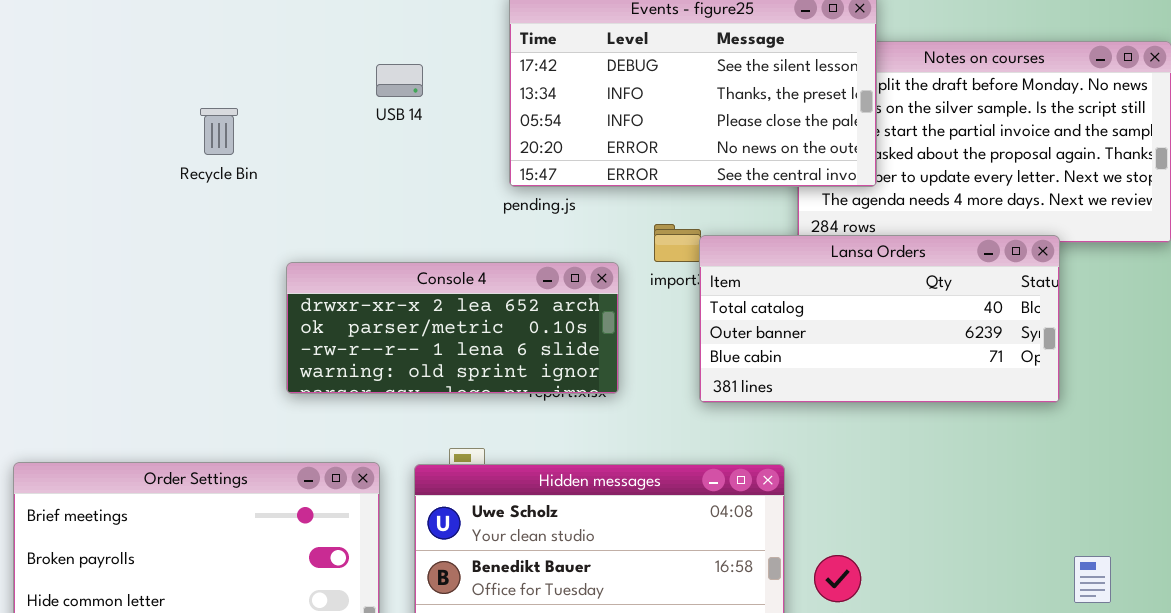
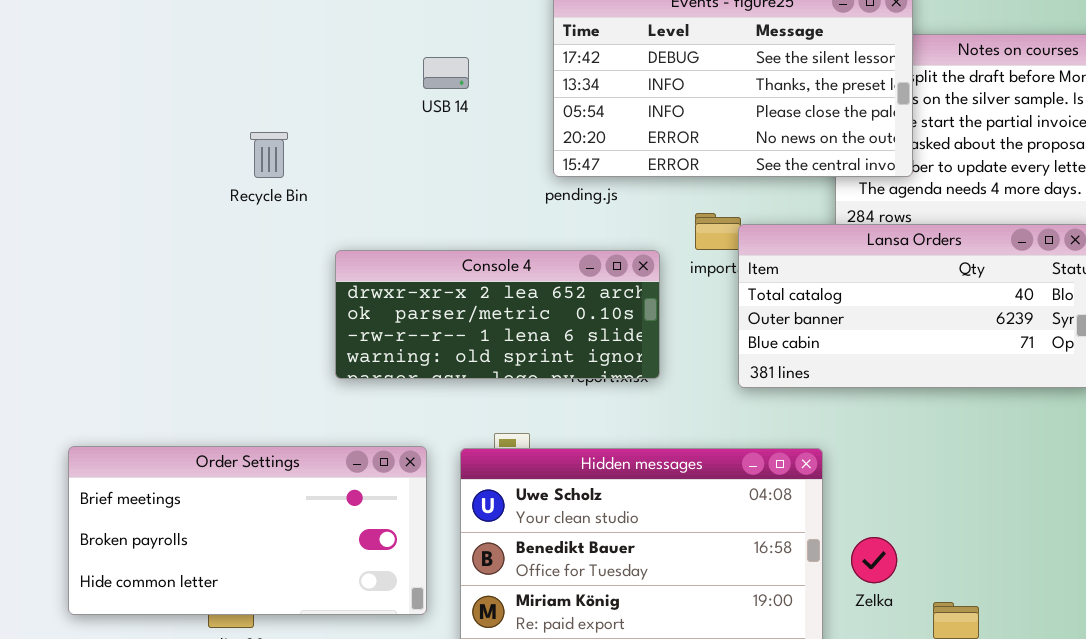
Recycle Bin: [200,108,238,155] -> [250,132,288,178], moved

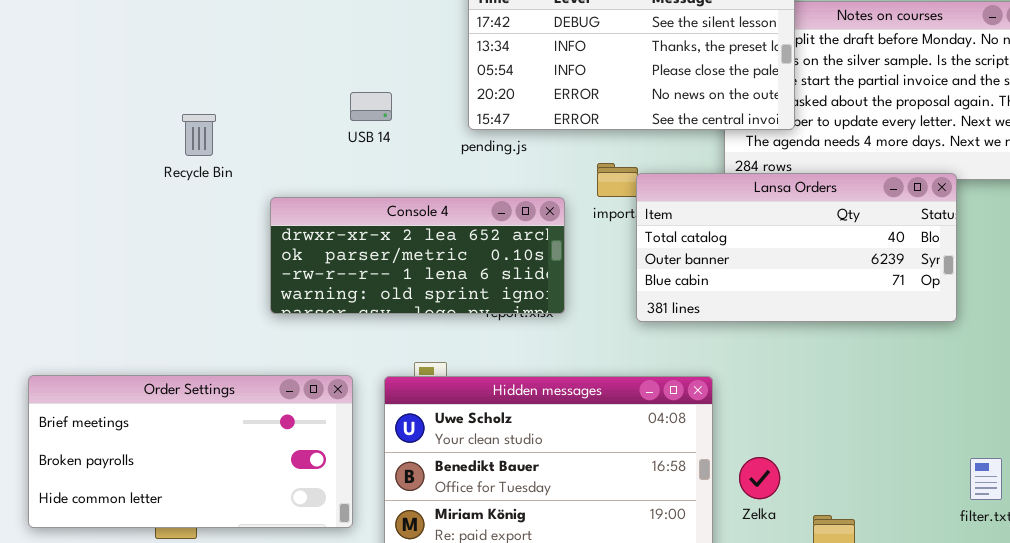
USB 14: [423,57,469,89] -> [350,92,392,121], moved
Recycle Bin: [250,132,288,178] -> [182,114,216,156], moved

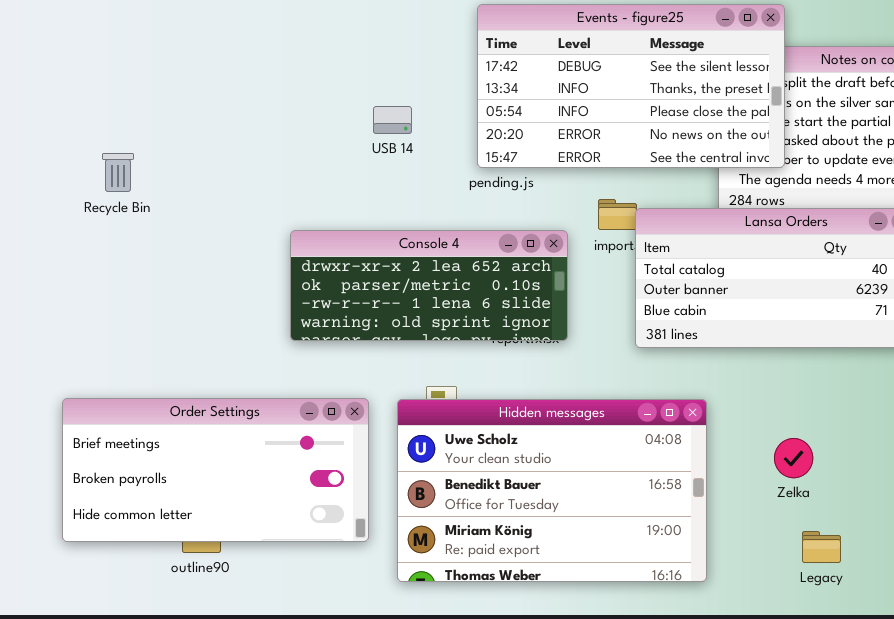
USB 14: [350,92,392,121] -> [373,106,412,134], moved
Recycle Bin: [182,114,216,156] -> [102,153,134,192], moved
Zelka: [739,457,780,499] -> [774,438,813,478], moved

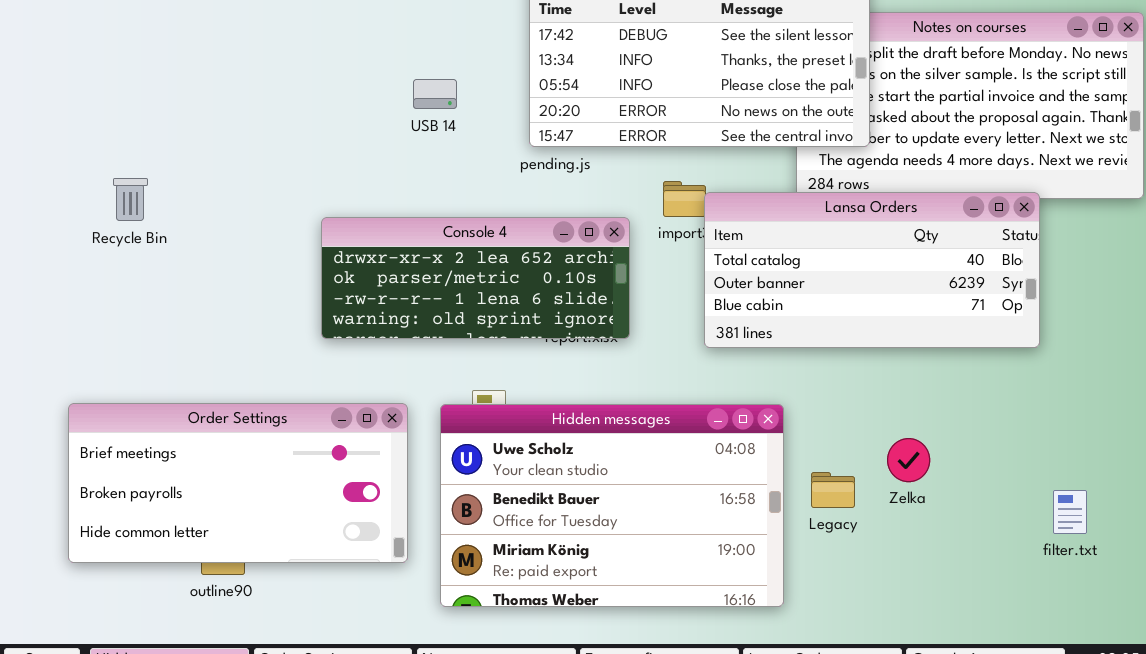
Recycle Bin: [102,153,134,192] -> [113,178,148,221], moved
Zelka: [774,438,813,478] -> [887,438,930,482], moved
Legacy: [802,531,841,563] -> [811,472,855,508], moved

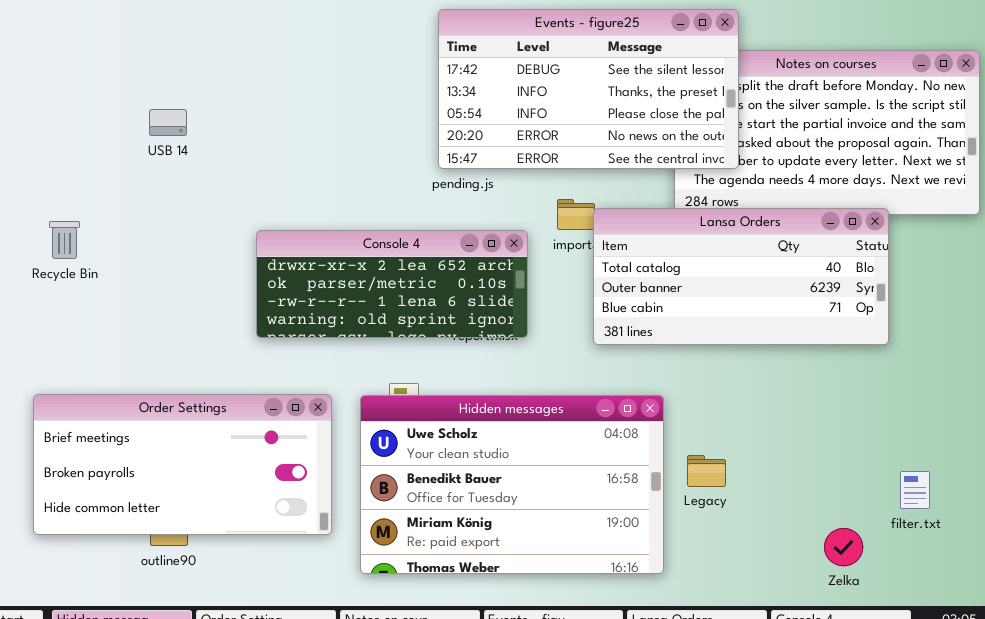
USB 14: [413,79,457,109] -> [149,109,187,136], moved
Recycle Bin: [113,178,148,221] -> [49,221,80,259], moved
Zelka: [887,438,930,482] -> [824,528,863,566], moved

